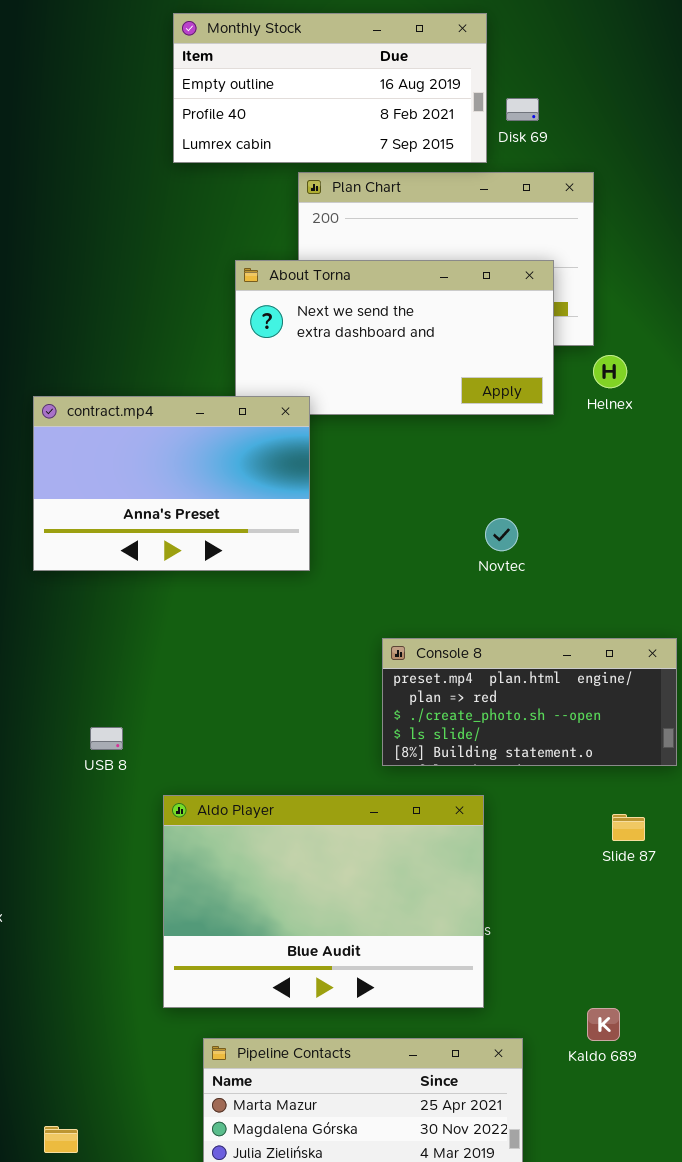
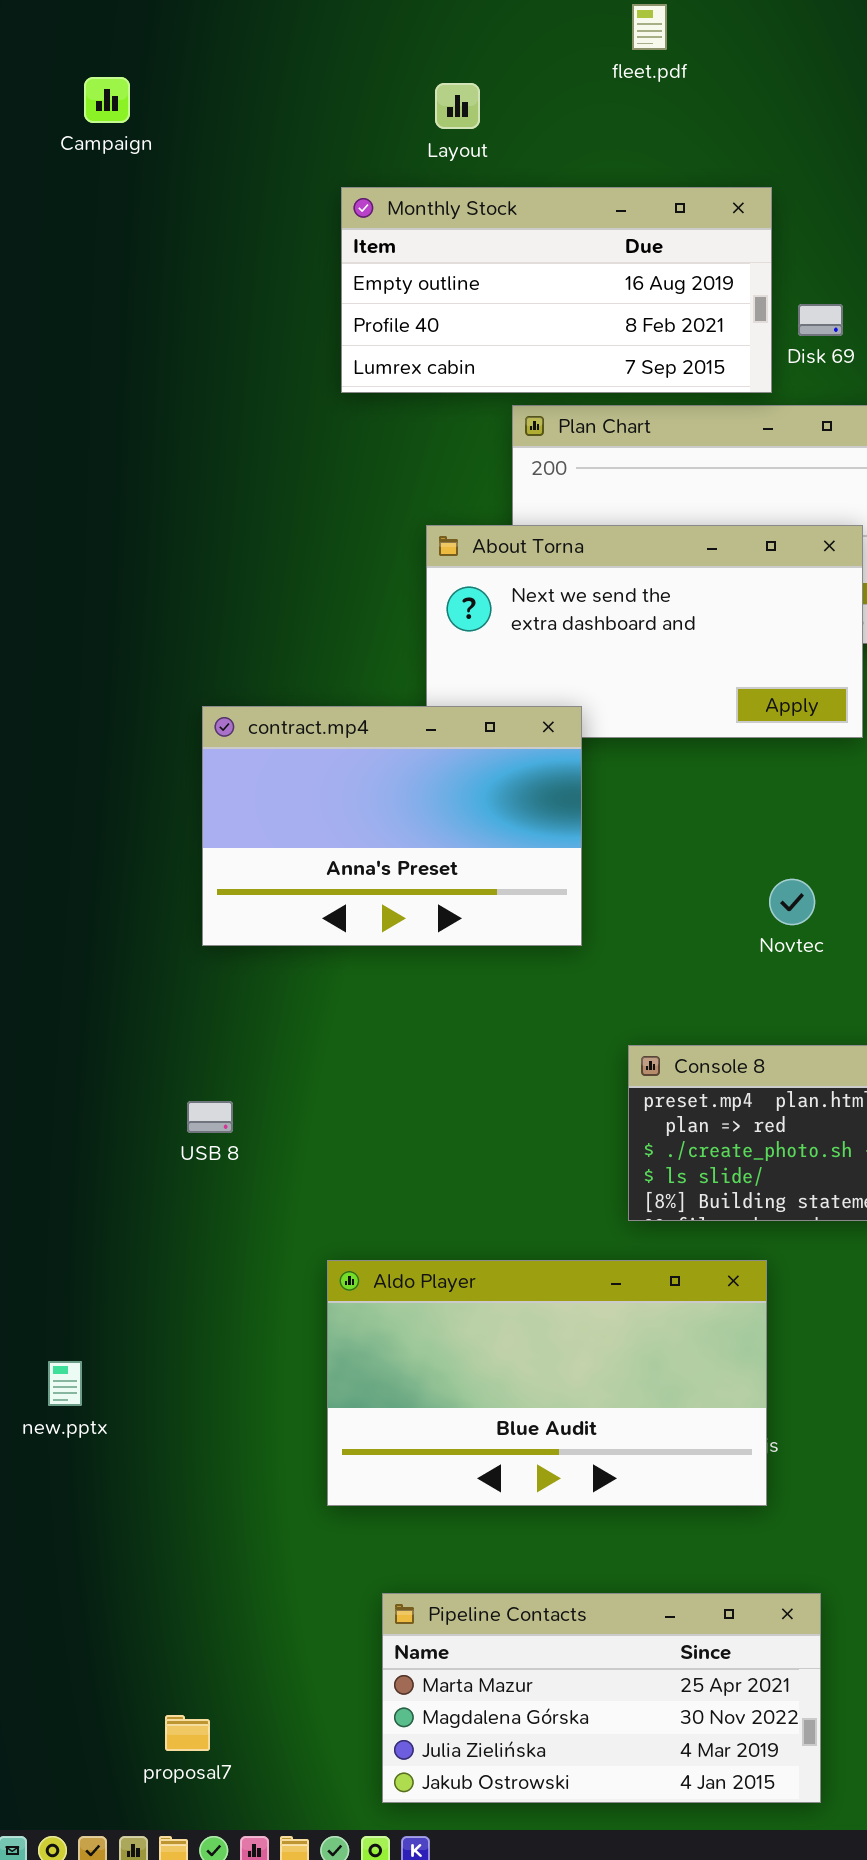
contract.mp4: [33,396,310,571] -> [202,706,582,946], moved
USB 8: [90,727,123,750] -> [187,1101,233,1133], moved
Aldo Player: [163,795,484,1008] -> [327,1260,767,1506], resized

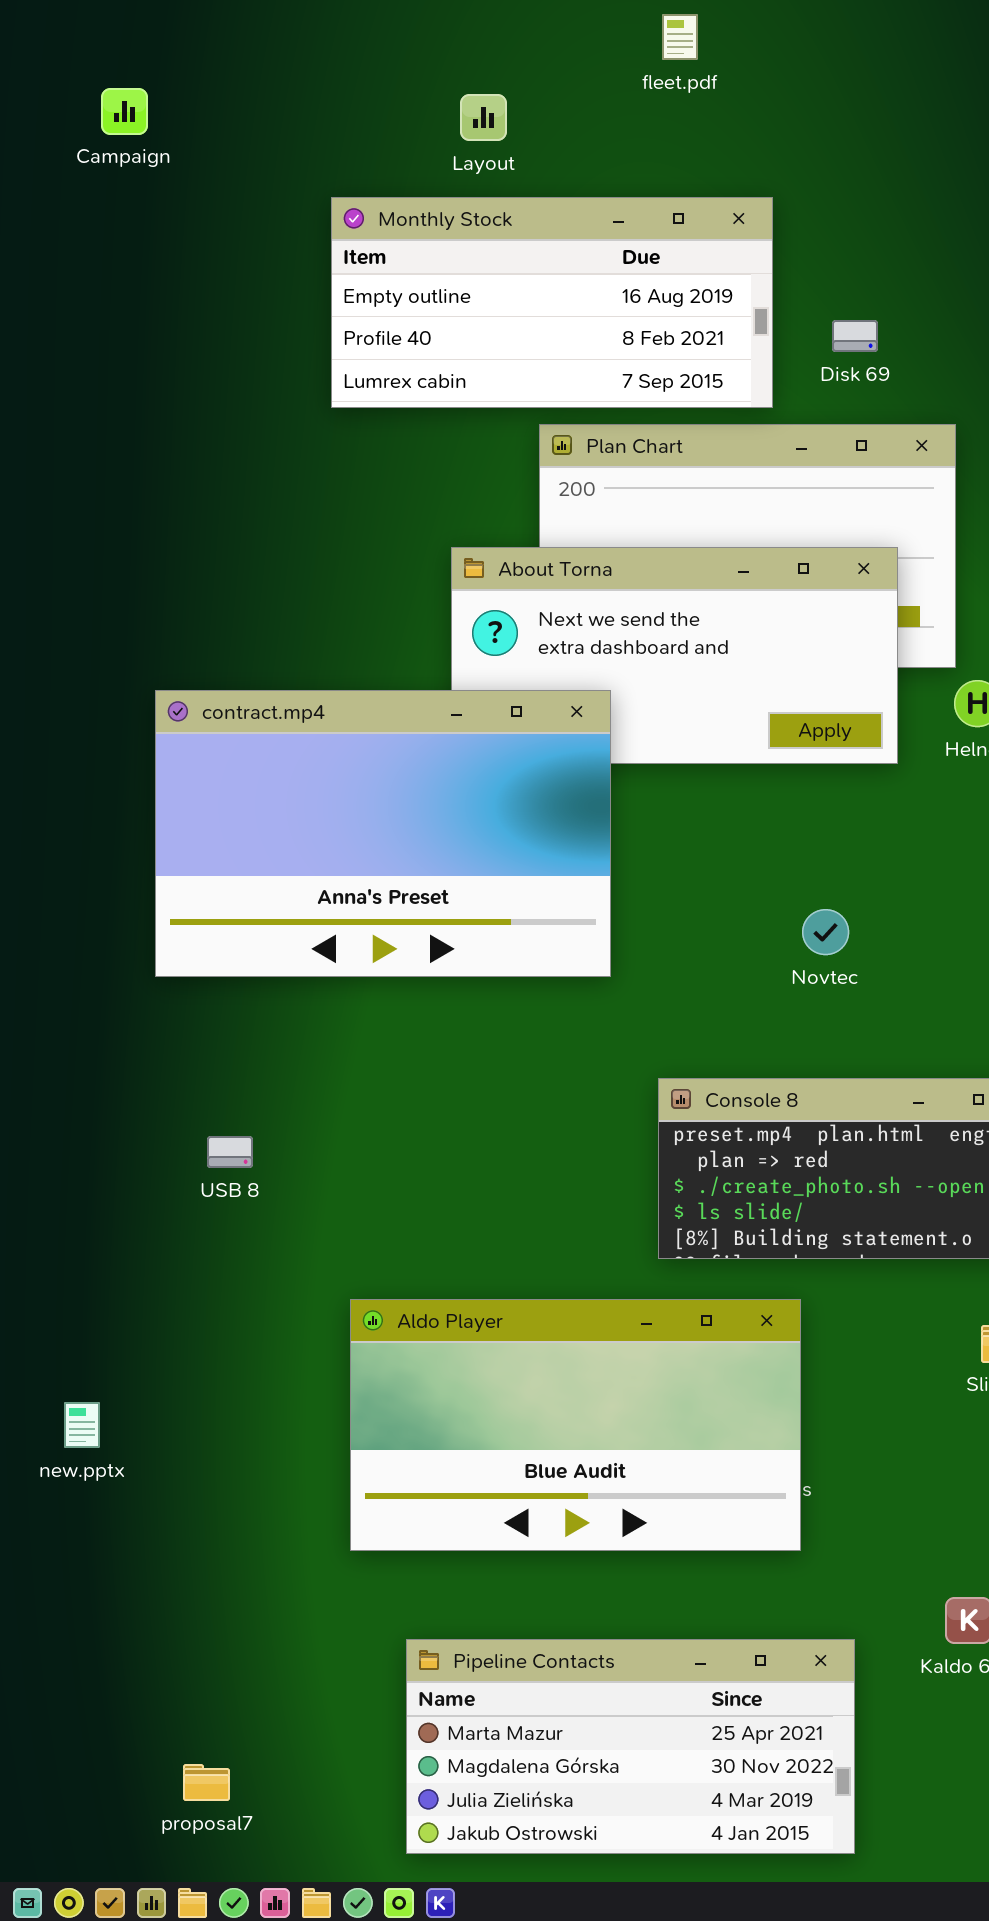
Monthly Stock: [341,187,772,393] -> [331,197,773,408], moved
contract.mp4: [202,706,582,946] -> [155,690,611,977], resized

